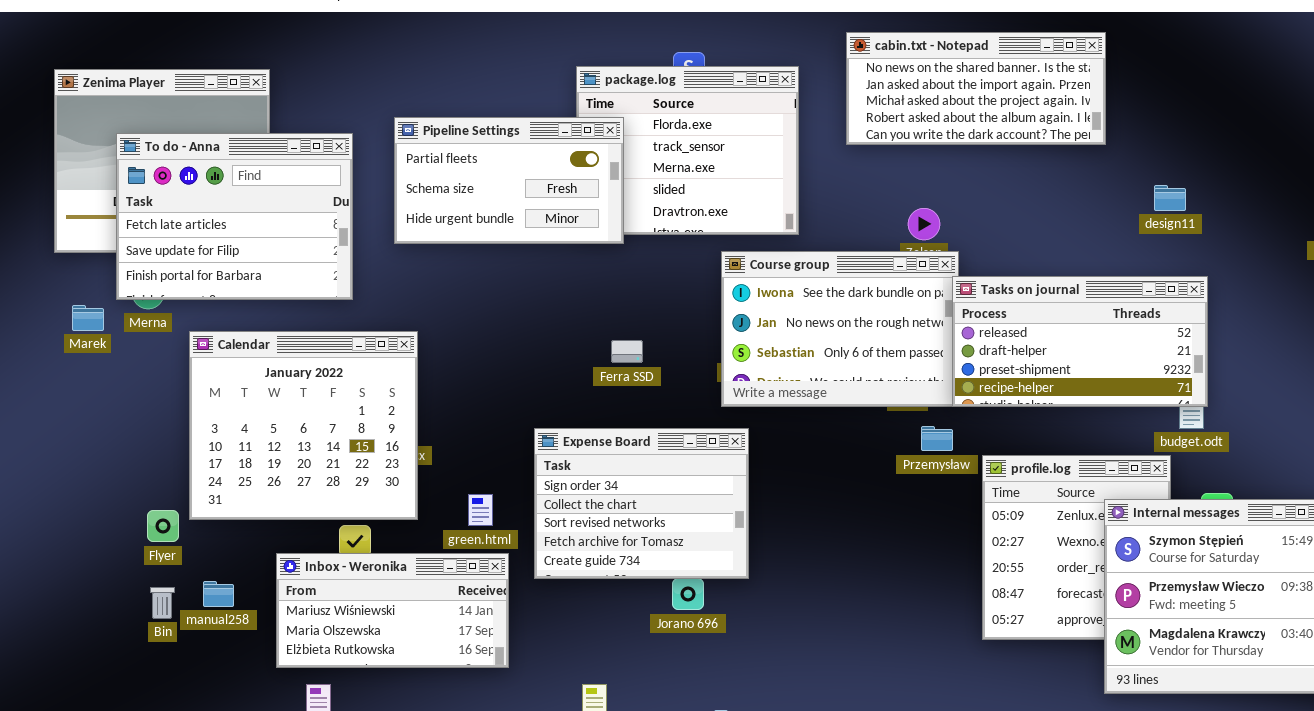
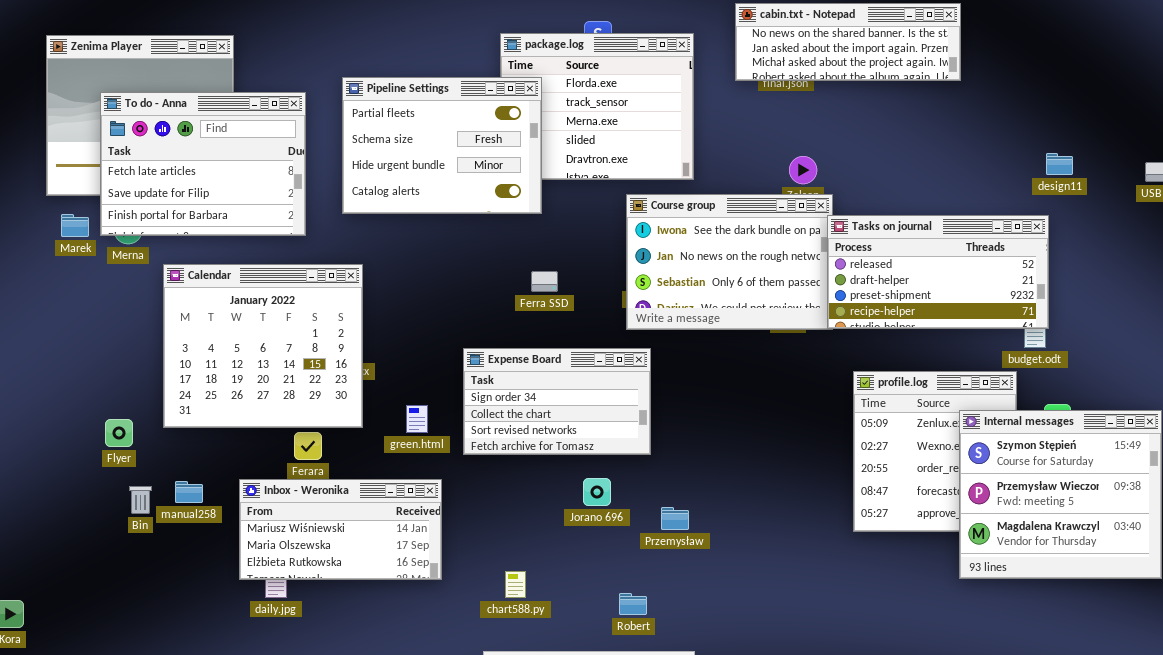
cabin.txt - Notepad: [846,32,1106,145] -> [735,3,961,81], resized
Pipeline Settings: [394,117,624,244] -> [342,77,542,214], resized
design11: [1154,185,1186,211] -> [1046,153,1073,175], moved
Marek: [72,305,104,331] -> [61,214,89,237], moved
Przemysław: [921,426,953,451] -> [661,507,689,530], moved
Expense Board: [534,428,749,579] -> [463,348,651,455], resized
Flyer: [147,510,179,542] -> [105,419,133,447], moved
Inbox - Weronika: [276,553,509,668] -> [239,479,442,580], moved

